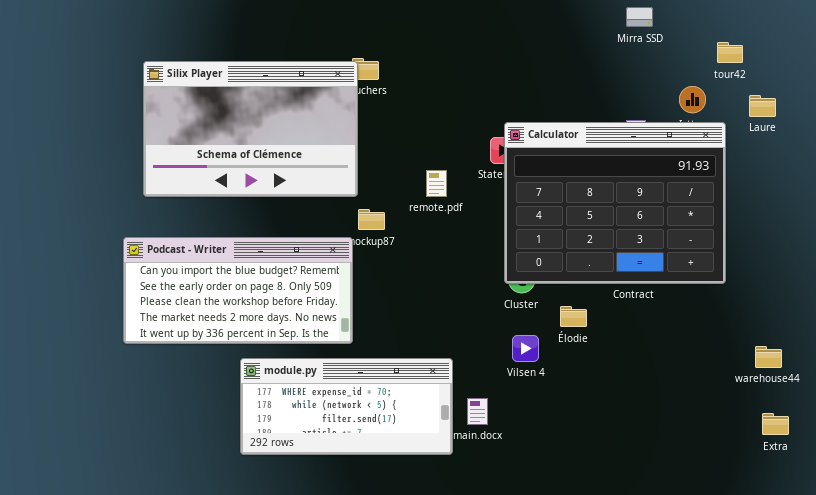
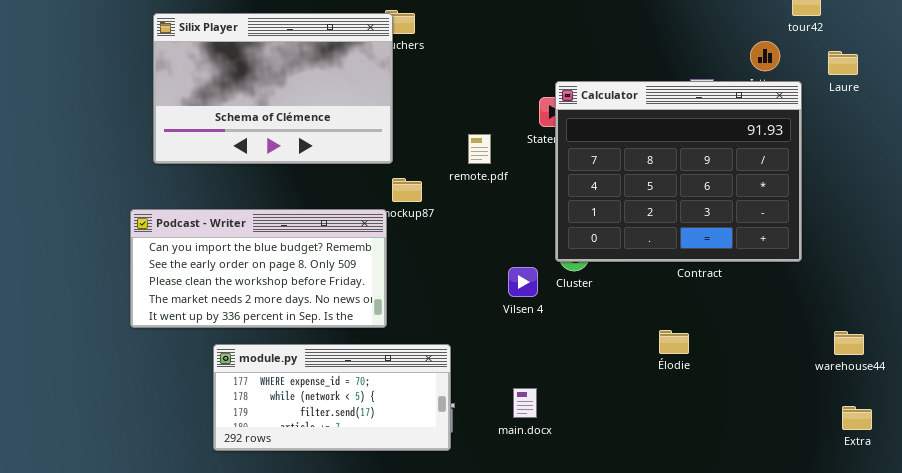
Élodie: [560,306,587,327] -> [659,330,689,354], moved
Vilsen 4: [512,335,539,362] -> [508,267,538,297], moved
module.py: [240,358,453,455] -> [213,344,451,451], moved

